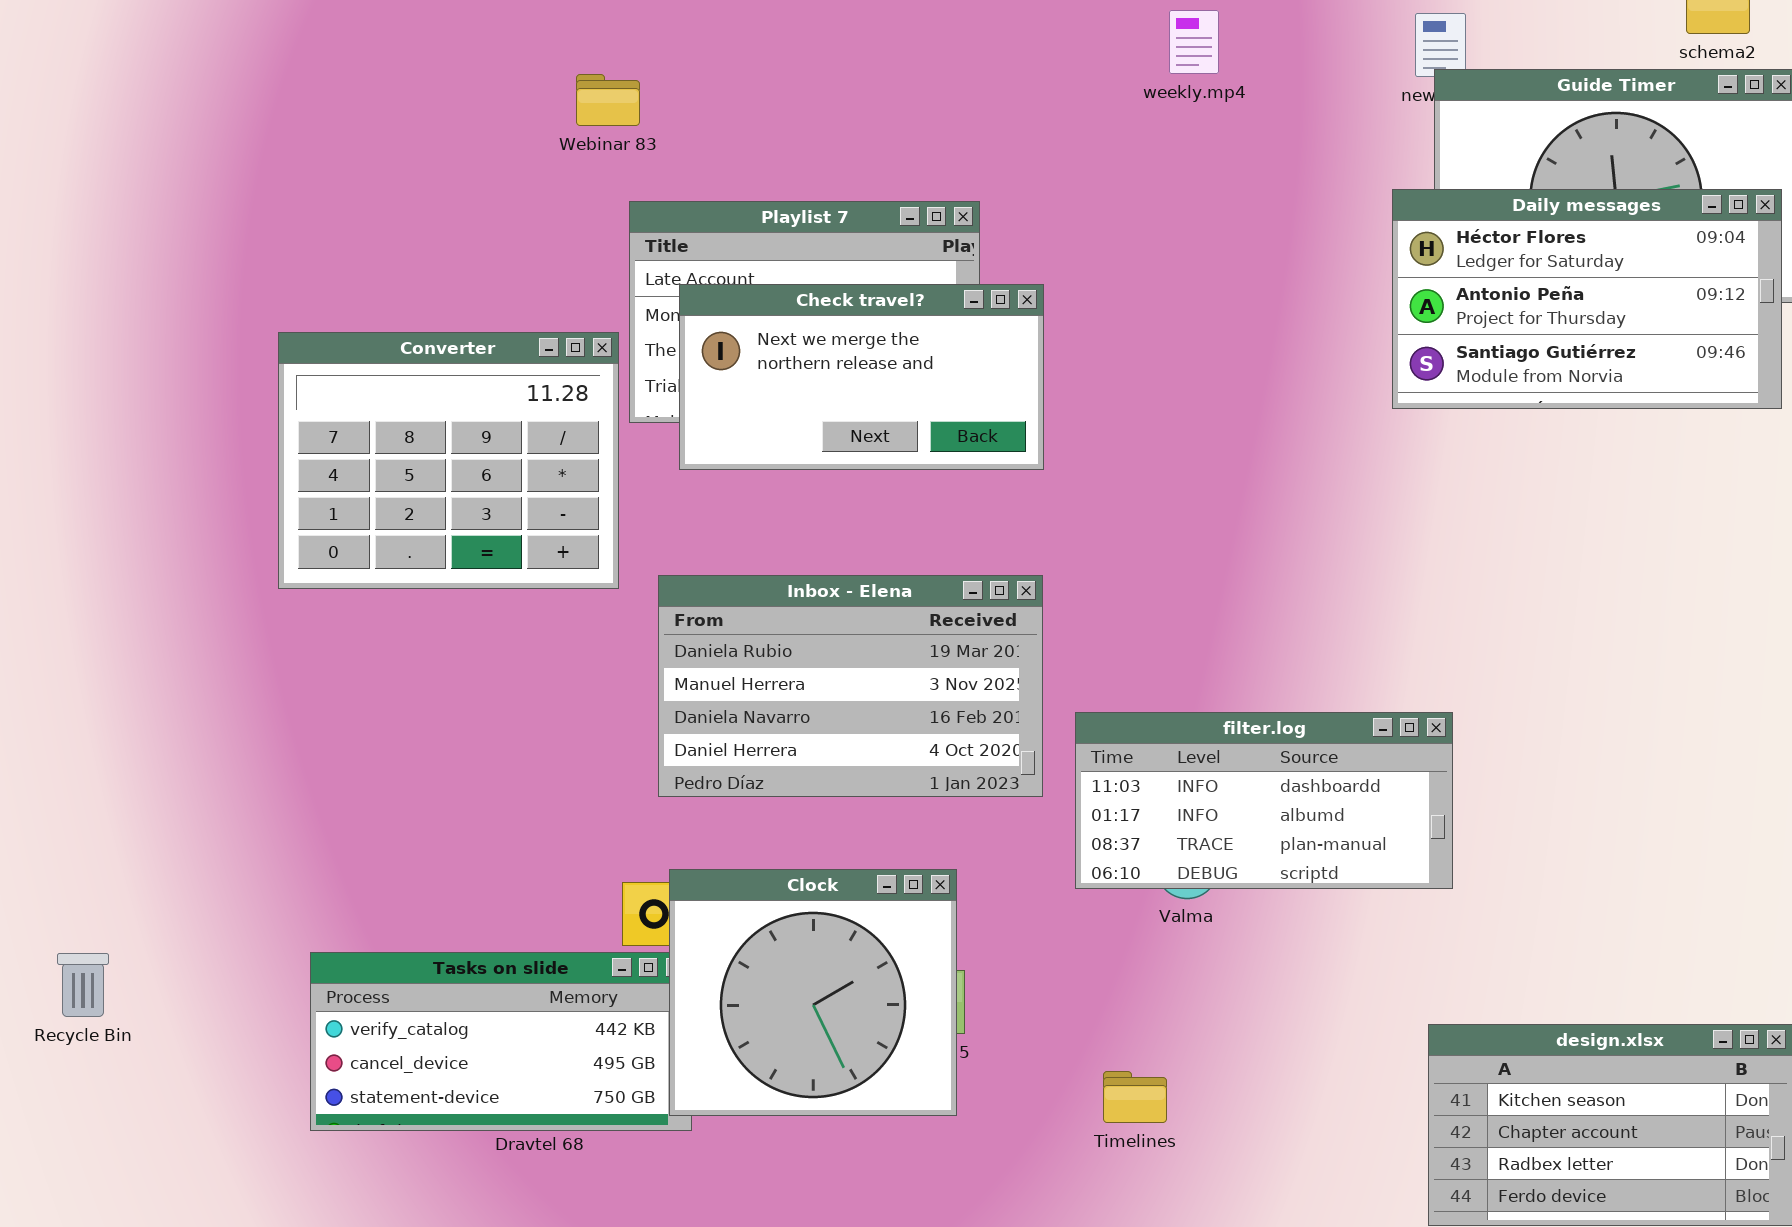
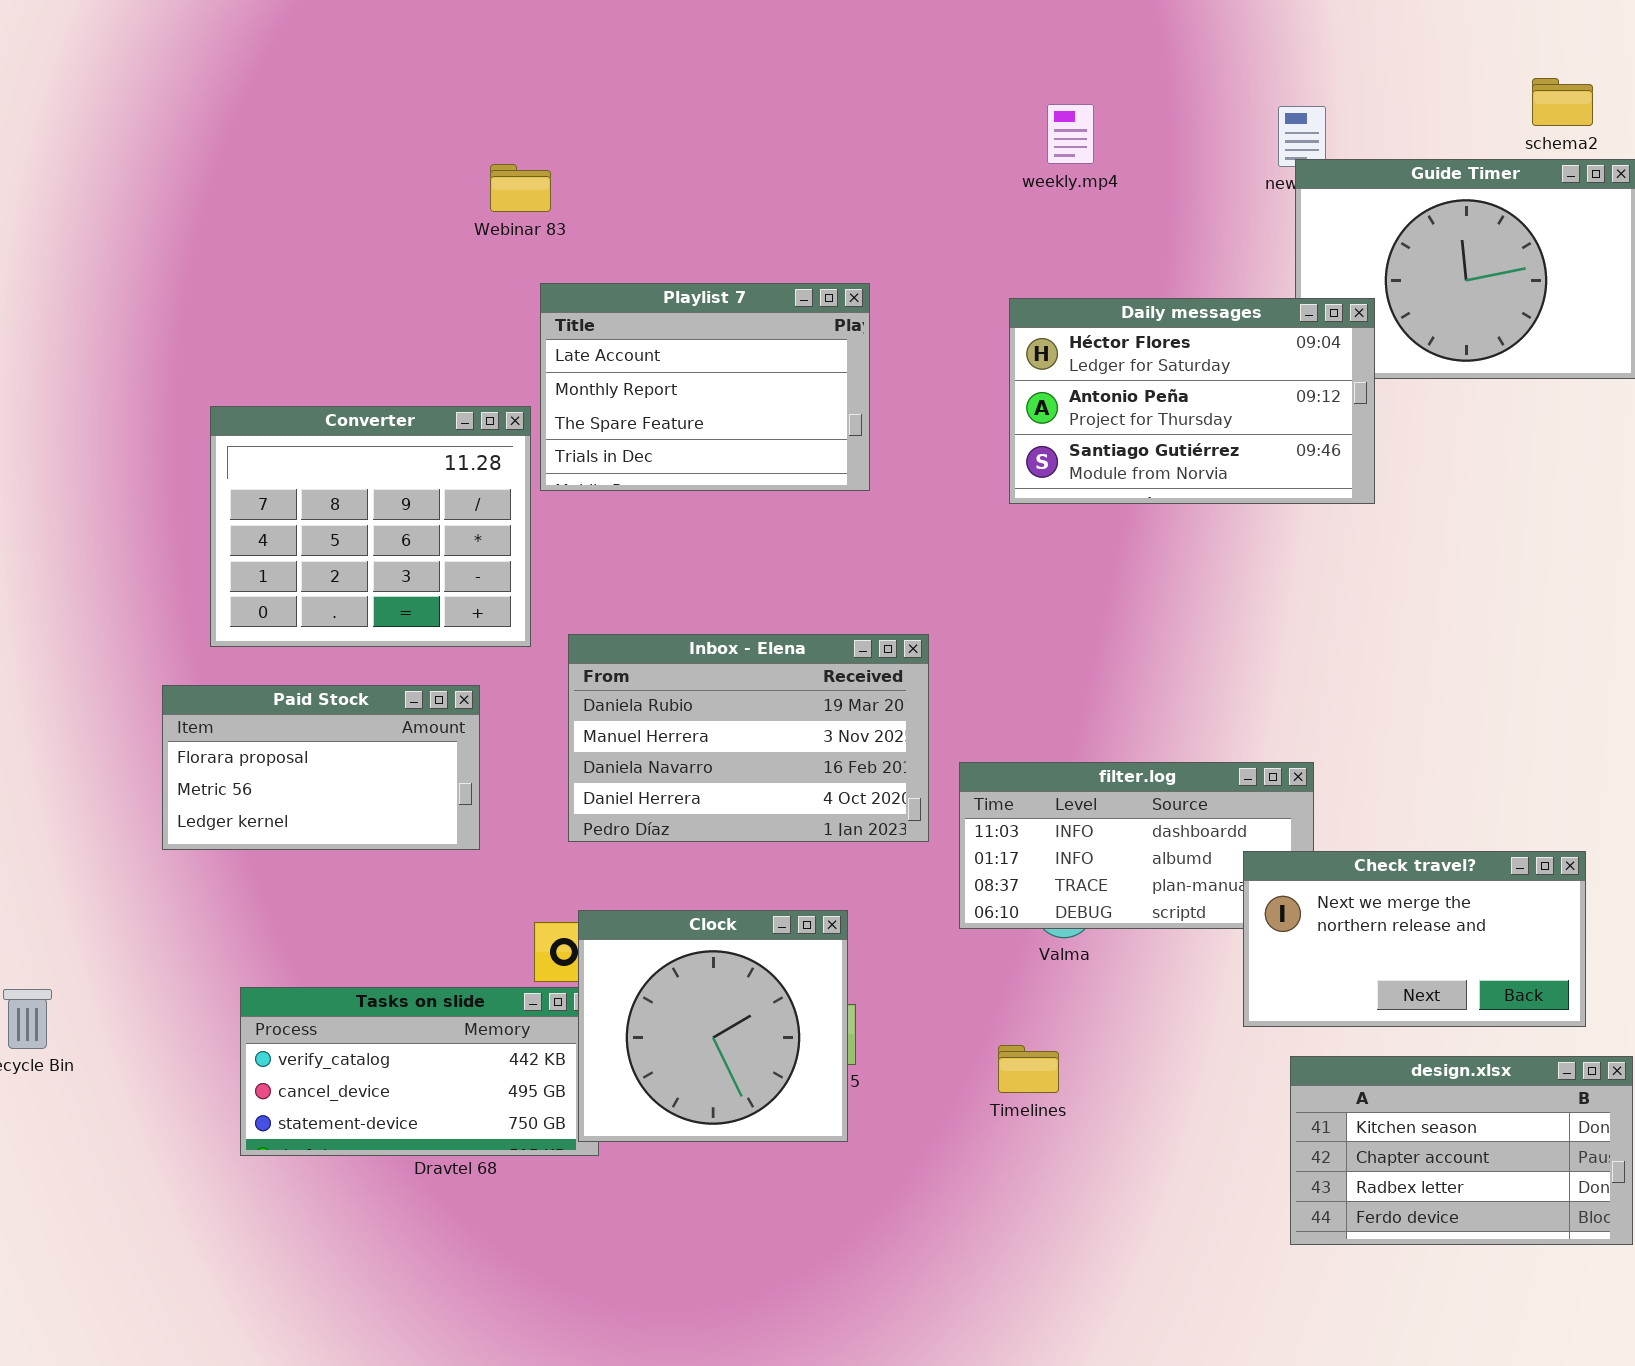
Daily messages: [1392,189,1782,409] -> [1009,298,1375,504], moved
Check travel?: [679,284,1044,470] -> [1243,851,1586,1027], moved
Paid Stock: none -> [162,685,480,850], opened
Timelines: [1103,1071,1167,1123] -> [998,1045,1059,1093], moved

